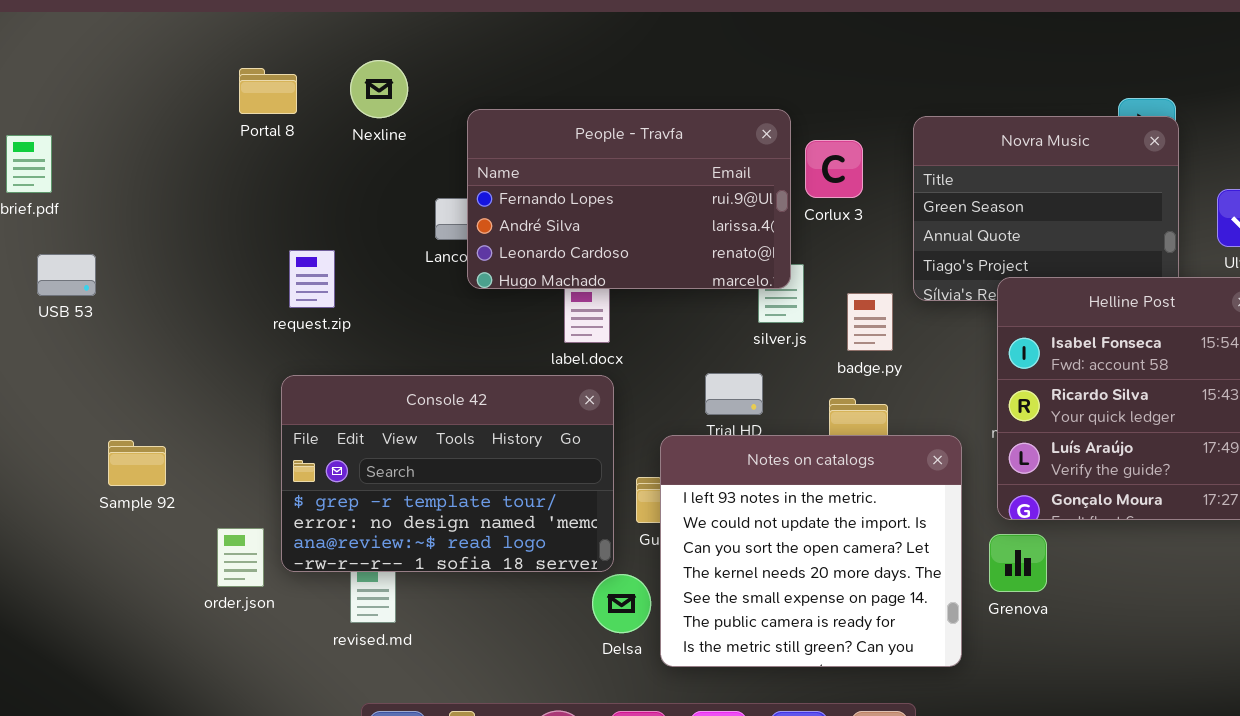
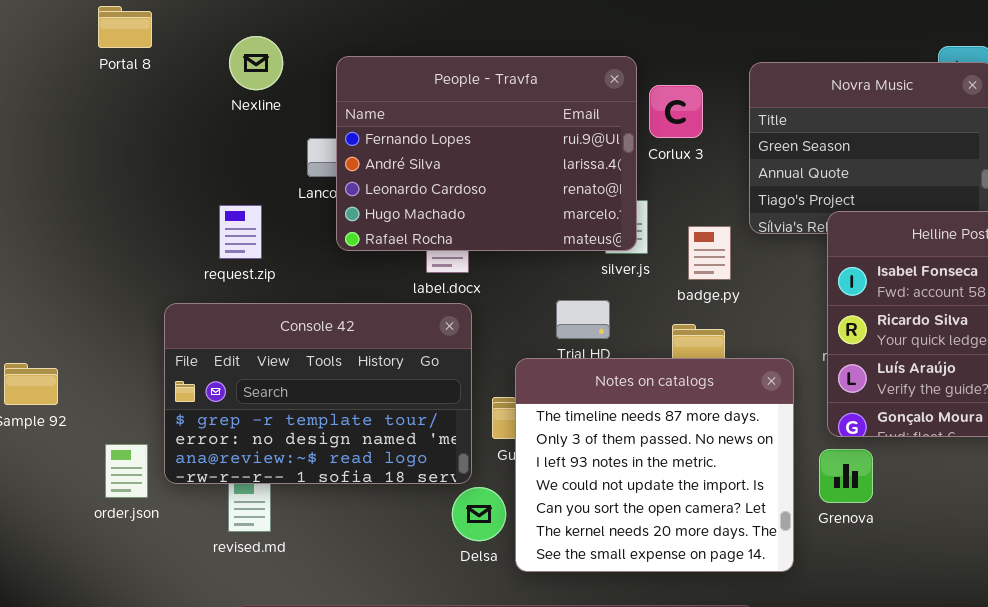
Nexline: [350,60,408,118] -> [229,36,283,90], moved
Portal 8: [239,68,297,114] -> [98,6,152,48], moved
People - Travfa: [467,109,791,289] -> [336,56,637,251], resized
request.zip: [289,250,335,308] -> [219,205,262,259], moved
Notes on catalogs: [660,435,962,667] -> [515,358,794,572], scrolled up 2 rows

